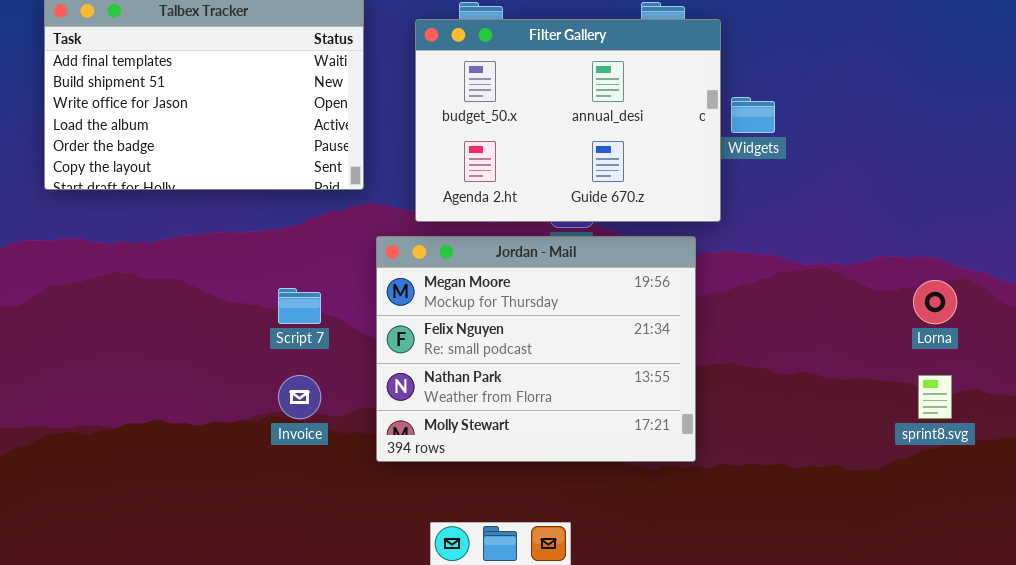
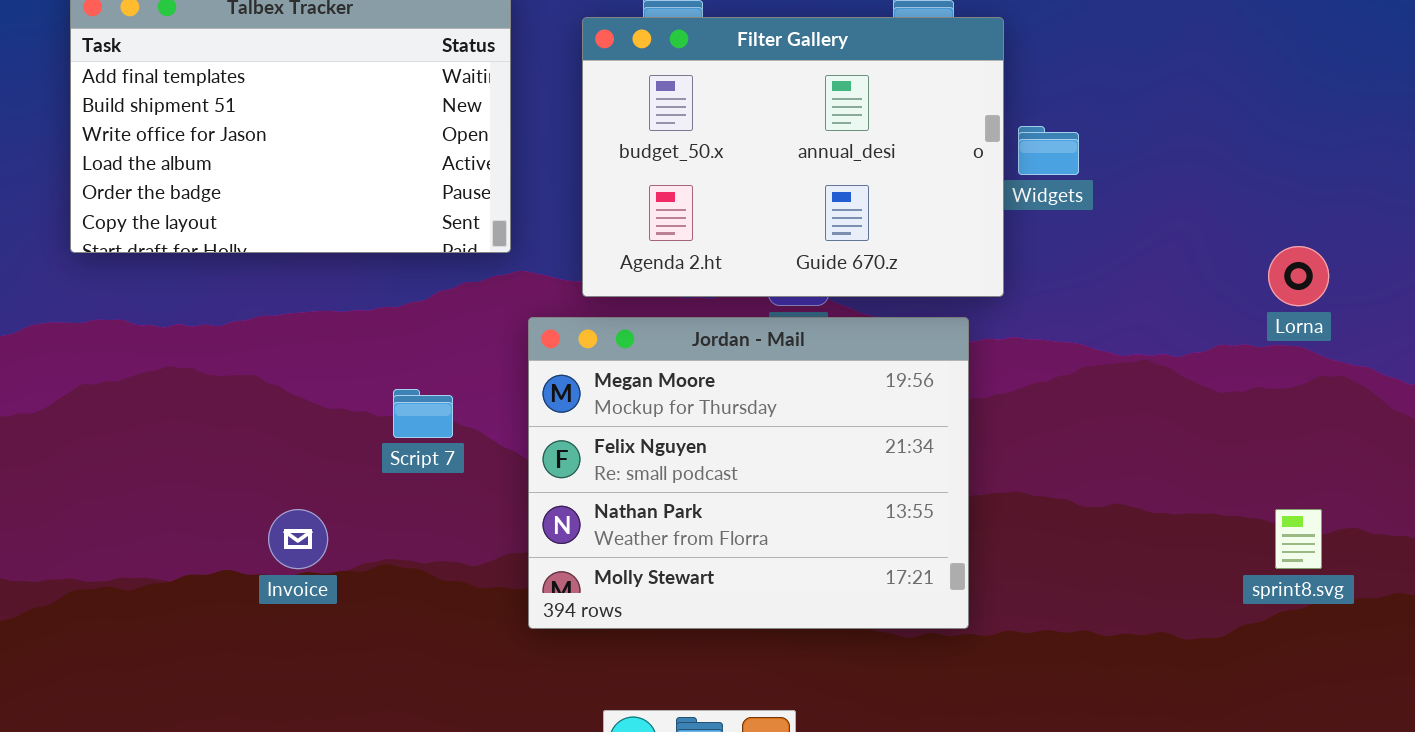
Lorna: [913,280,957,324] -> [1268,246,1329,306], moved
Invoice: [278,375,321,419] -> [268,509,328,569], moved

